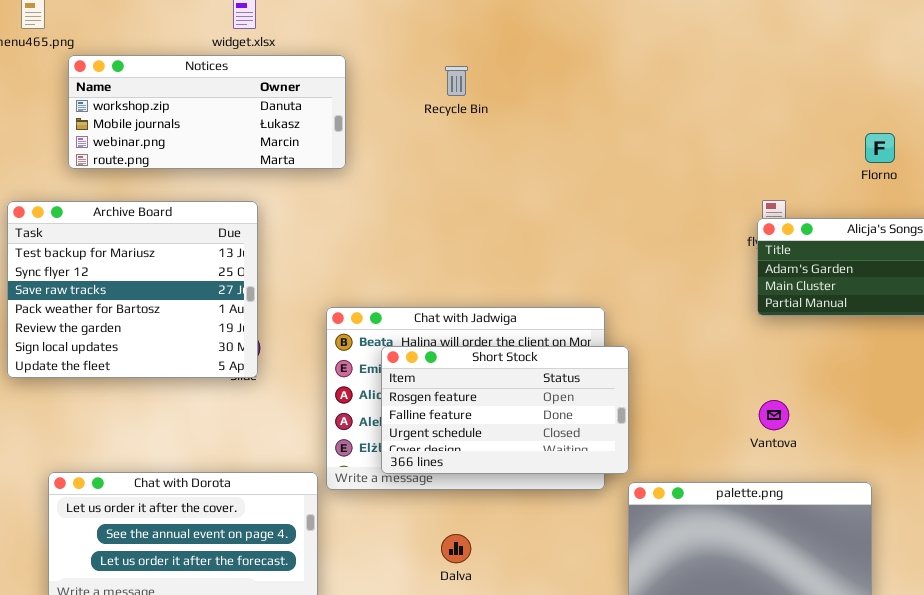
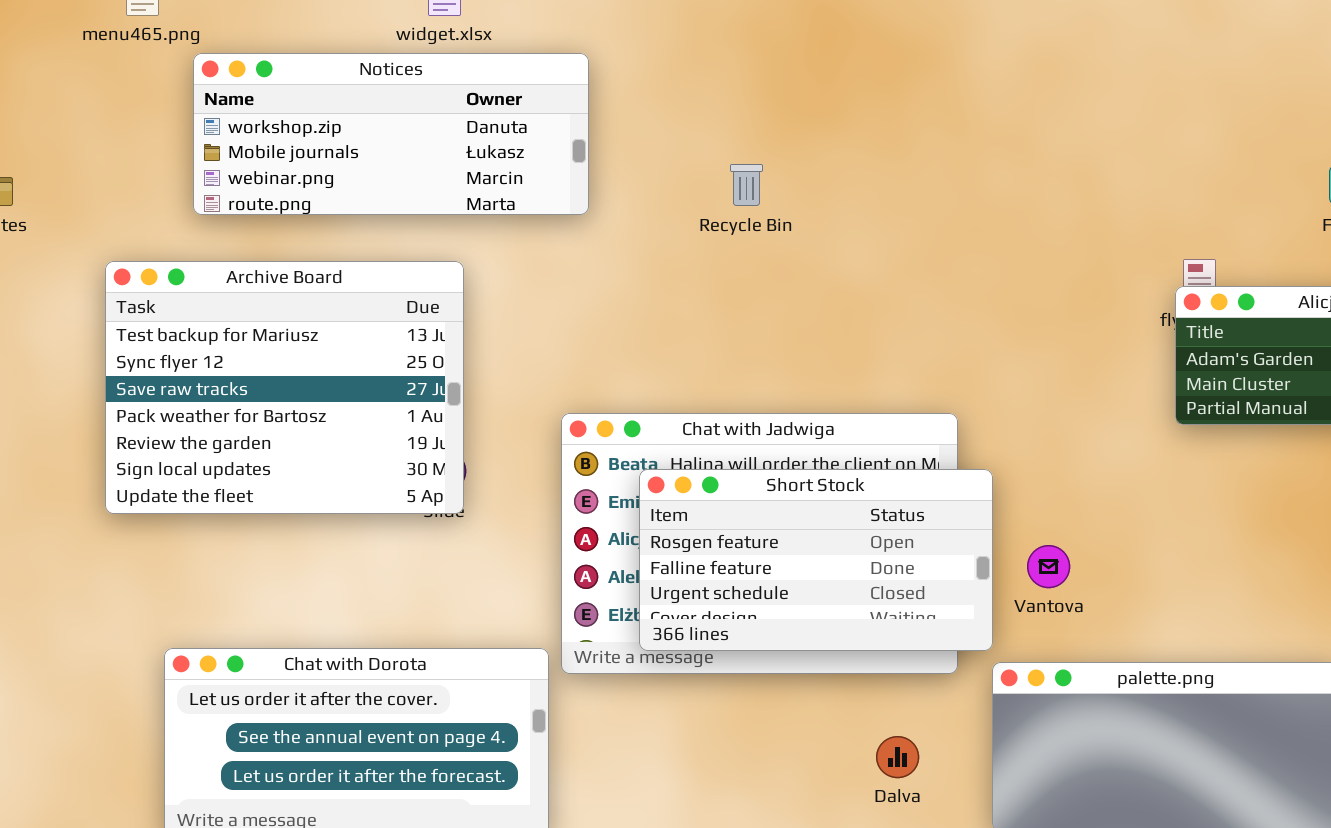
Recycle Bin: [445,66,468,96] -> [730,164,763,206], moved
Vantova: [759,400,789,430] -> [1027,545,1070,588], moved
Dalva: [441,534,471,563] -> [876,736,919,778], moved

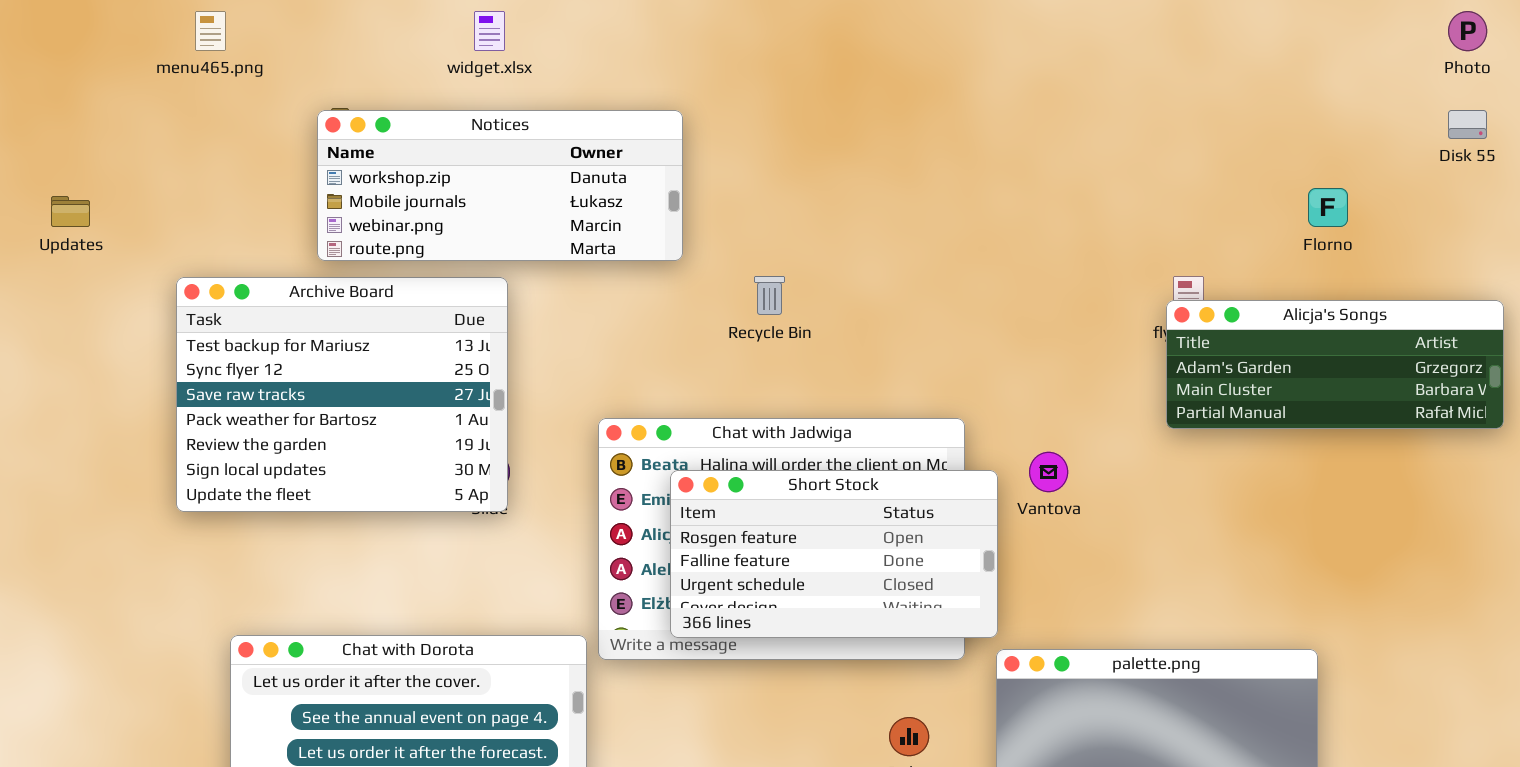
Notices: [193,53,589,215] -> [317,110,683,261], moved
Recycle Bin: [730,164,763,206] -> [754,276,785,315], moved
Vantova: [1027,545,1070,588] -> [1029,452,1068,492], moved

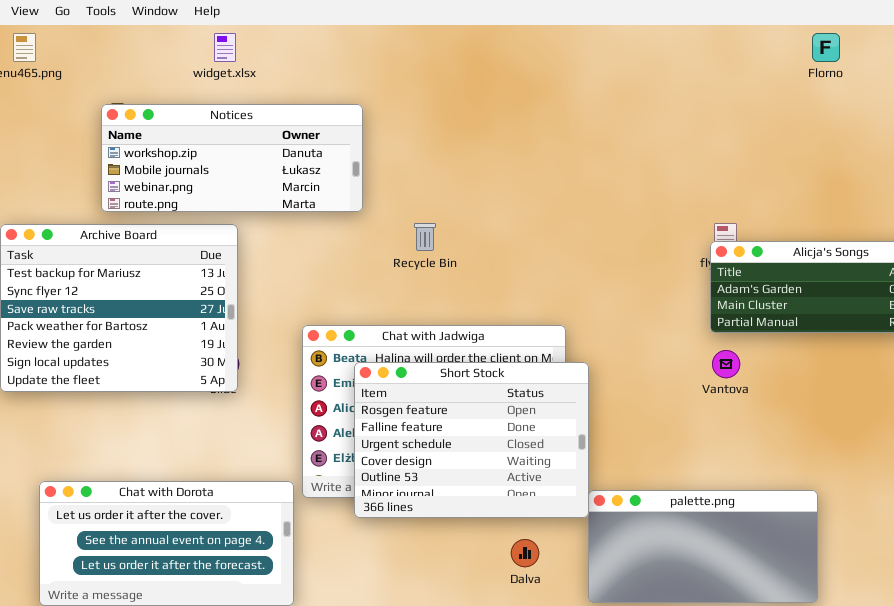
Florno: [1308,188,1348,227] -> [812,33,840,62], moved
Vantova: [1029,452,1068,492] -> [712,350,740,378], moved
Short Stock: [670,470,998,638] -> [354,362,589,518], resized

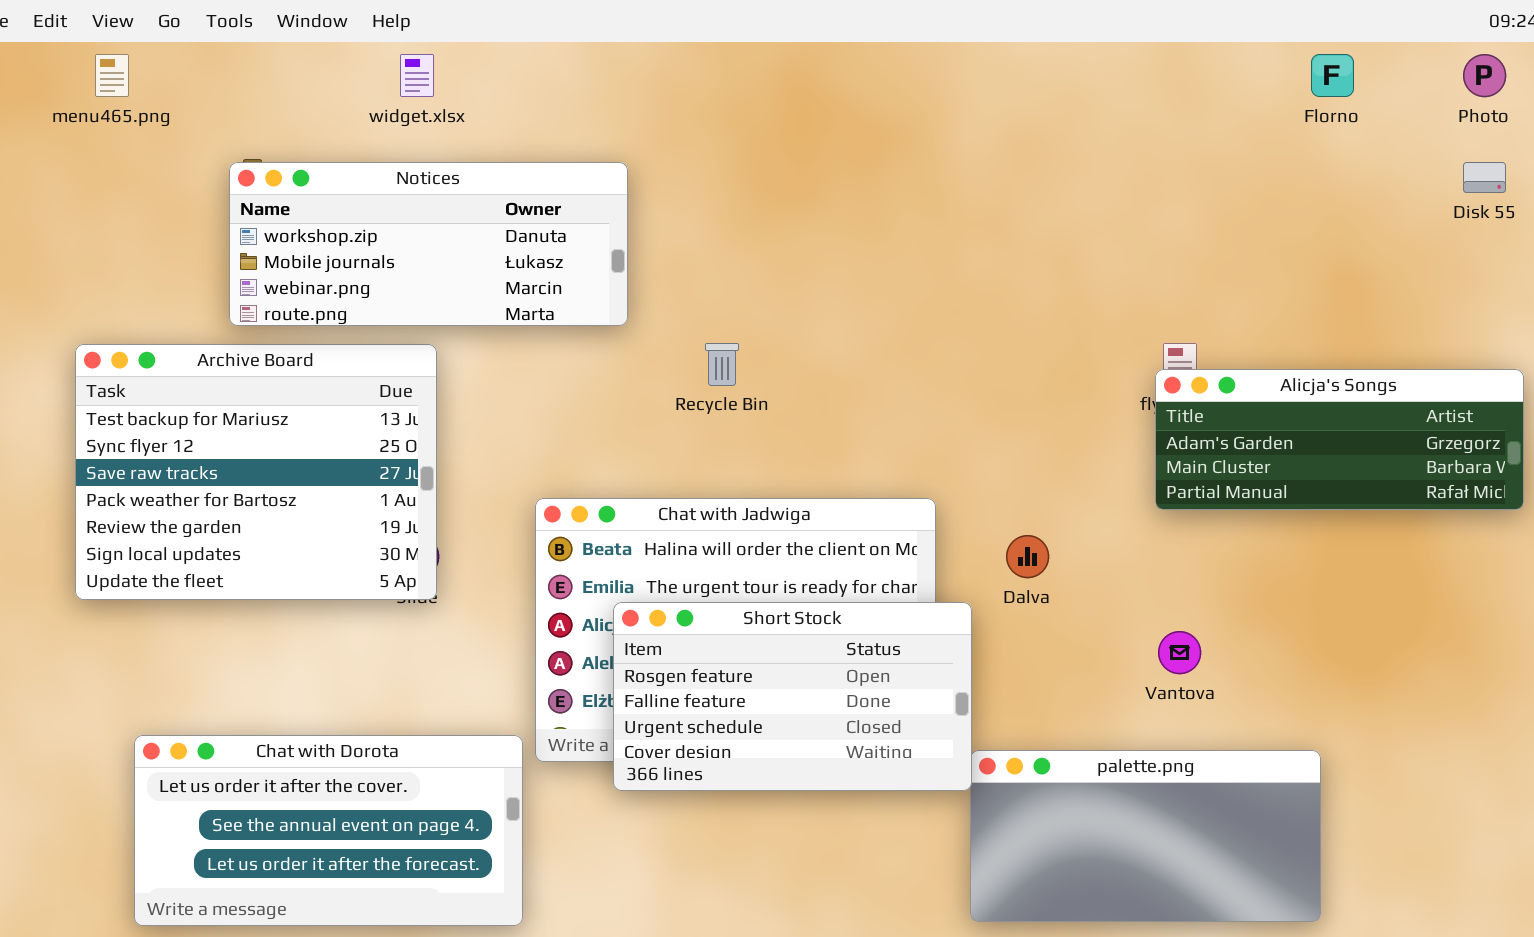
Vantova: [712,350,740,378] -> [1158,631,1201,674], moved
Short Stock: [354,362,589,518] -> [613,602,972,791], resized
Dalva: [511,539,539,567] -> [1006,535,1049,578], moved

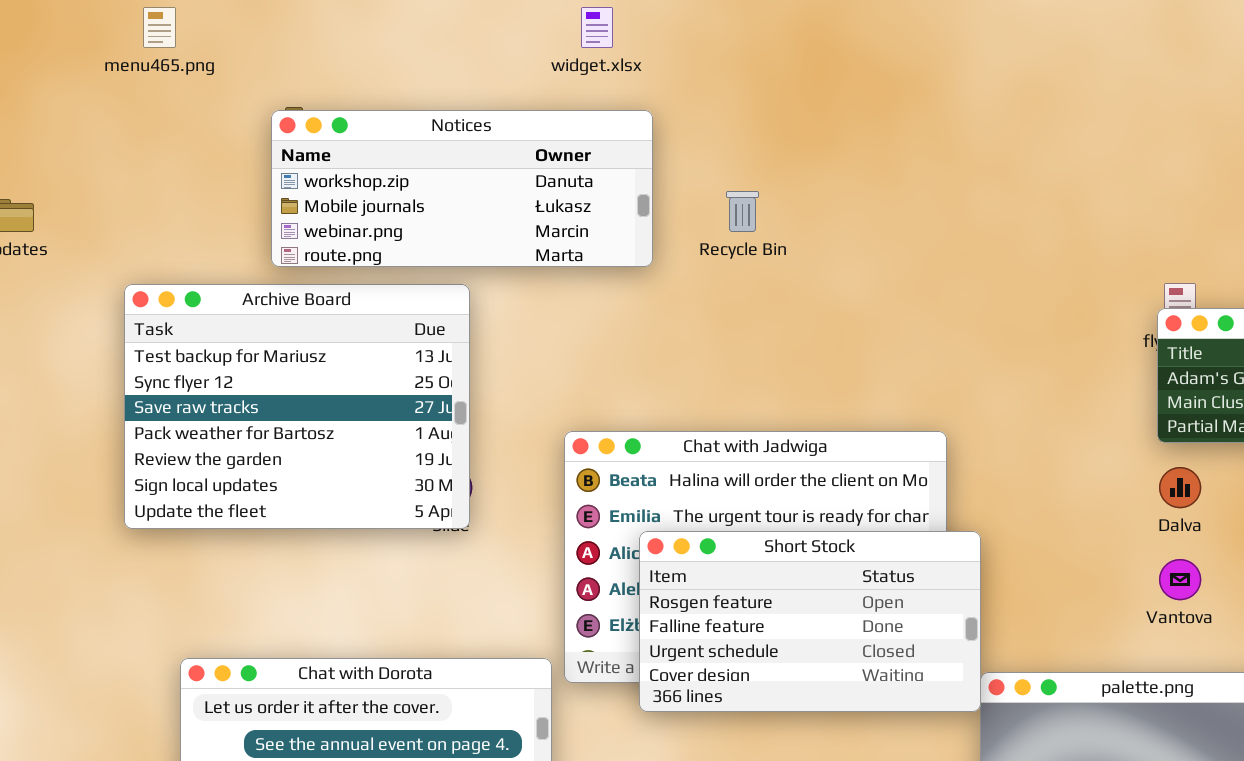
widget.xlsx: [400,54,434,97] -> [581,7,613,48], moved
Recycle Bin: [705,343,739,386] -> [726,191,759,232], moved
Dalva: [1006,535,1049,578] -> [1159,467,1201,508], moved

